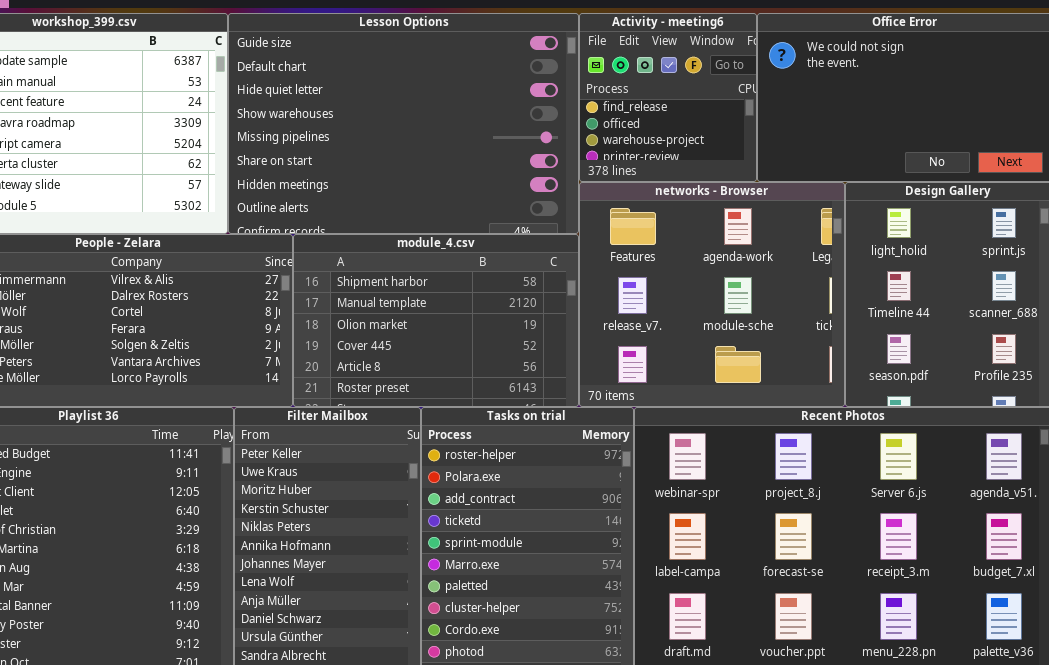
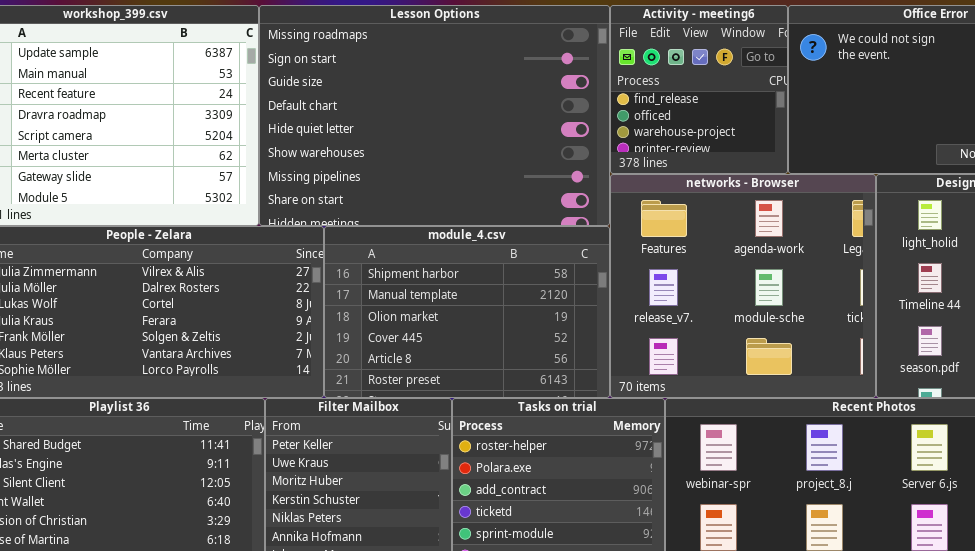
Lesson Options: [228,13,579,234] -> [259,5,610,226], scrolled up 2 rows

